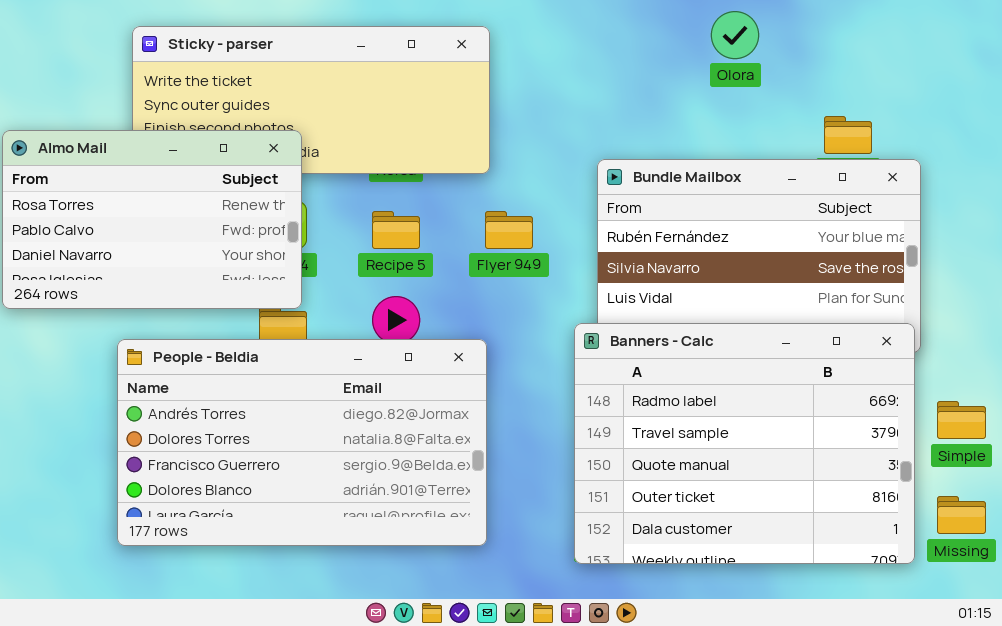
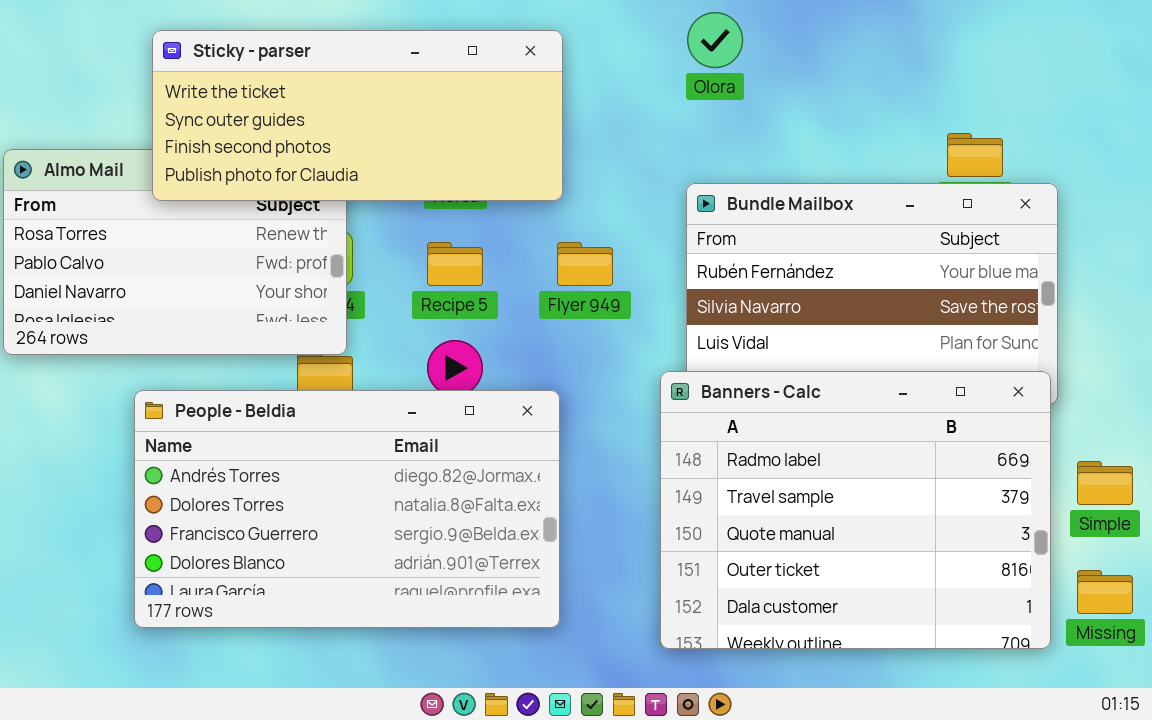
Olora: [711,11,759,59] -> [687,12,743,68], moved
Sticky - parser: [132,26,490,174] -> [152,30,563,201], raised

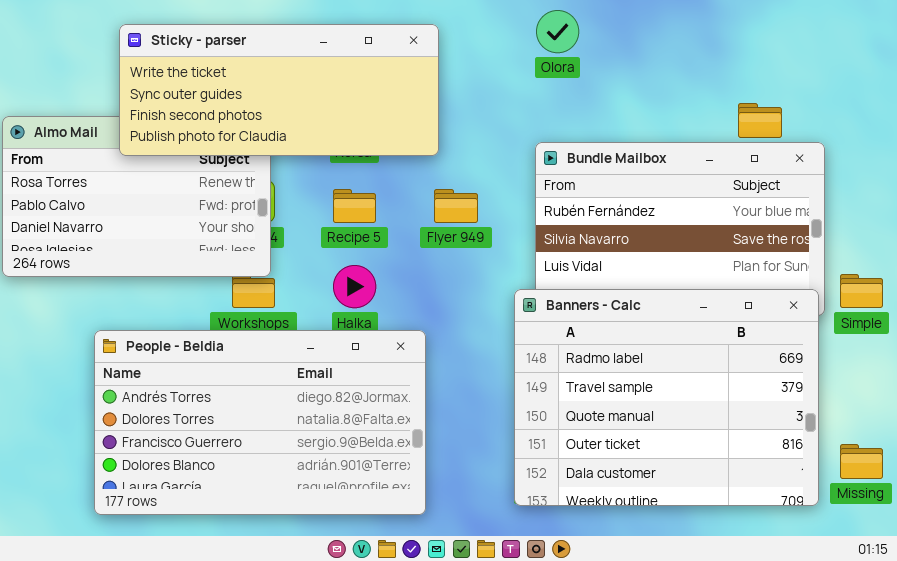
People - Beldia: [134,390,560,628] -> [94,330,426,515], moved
Simple: [1077,461,1133,505] -> [840,274,883,308], moved

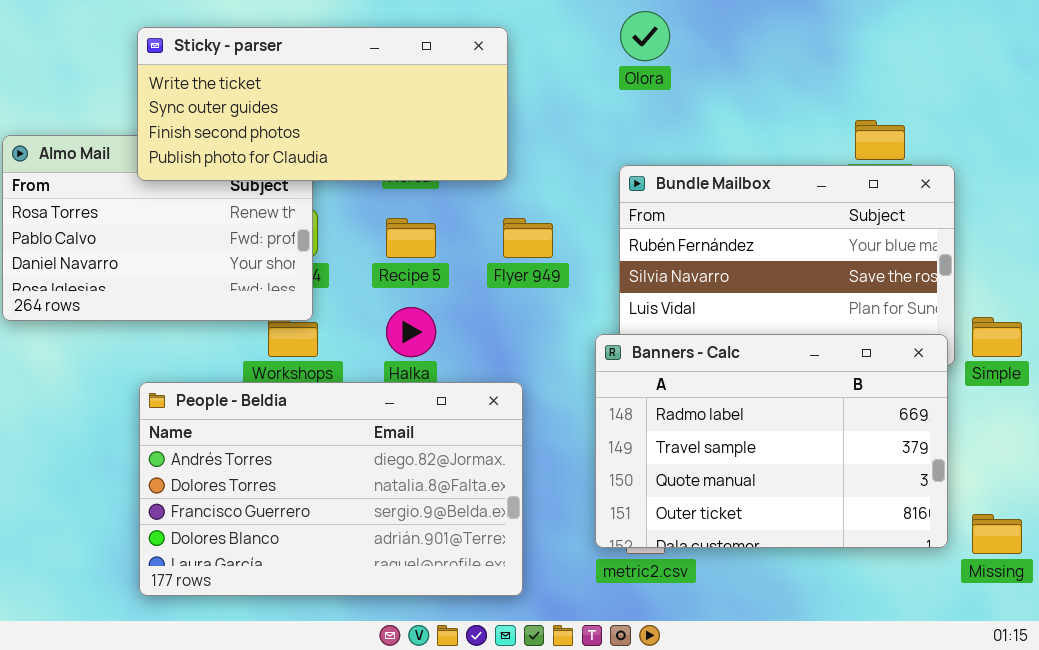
Banners - Calc: [514,289,819,506] -> [595,334,948,548], resized
People - Beldia: [94,330,426,515] -> [139,382,523,596], moved

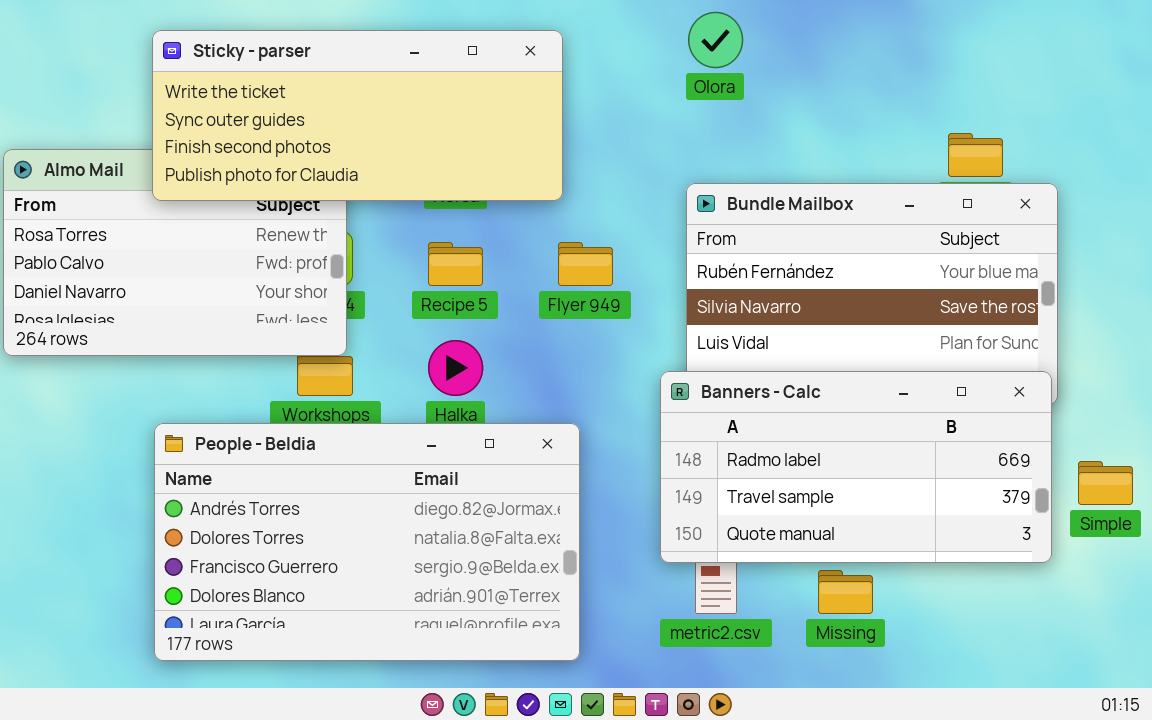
Simple: [972,317,1022,357] -> [1078,461,1133,505], moved
Banners - Calc: [595,334,948,548] -> [660,371,1052,563], resized
Missing: [972,514,1022,554] -> [818,570,873,614], moved

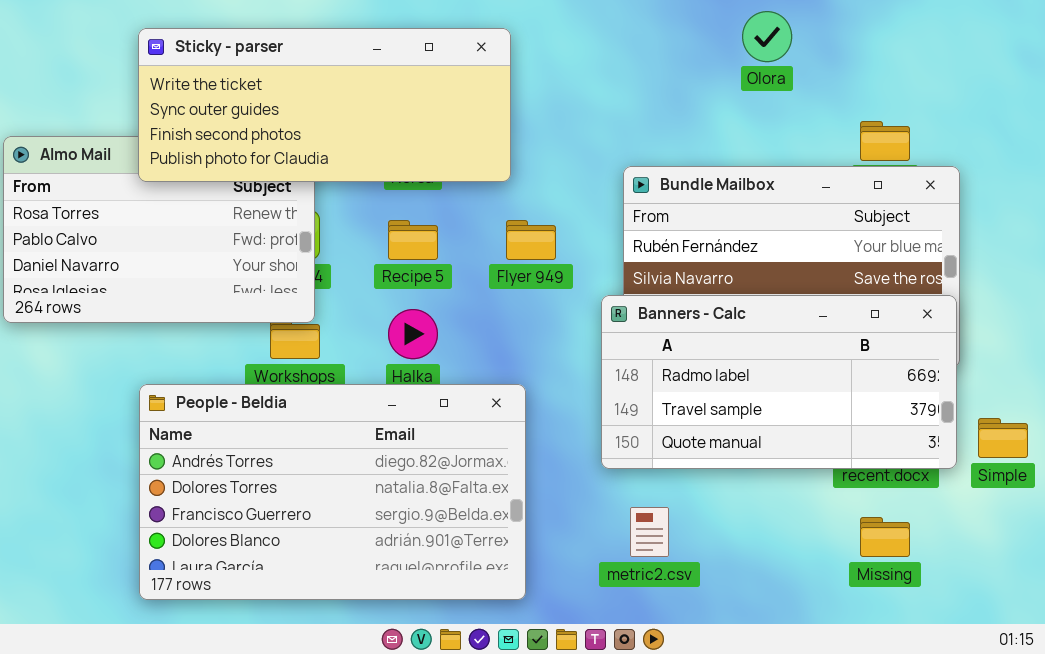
Olora: [688,12,743,68] -> [742,11,792,62], moved
Banners - Calc: [660,371,1052,563] -> [601,295,957,469], moved
Missing: [818,570,873,614] -> [860,517,910,557], moved

